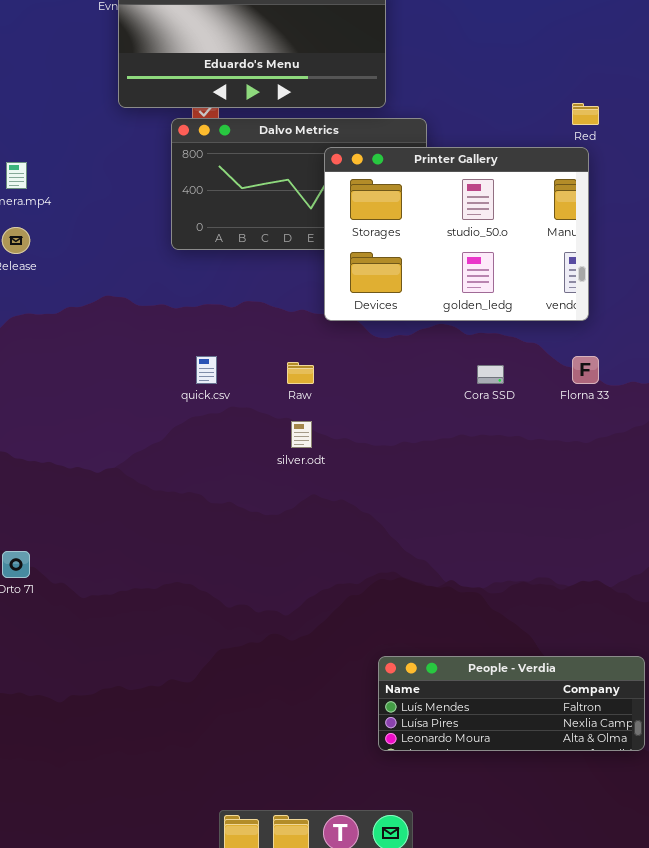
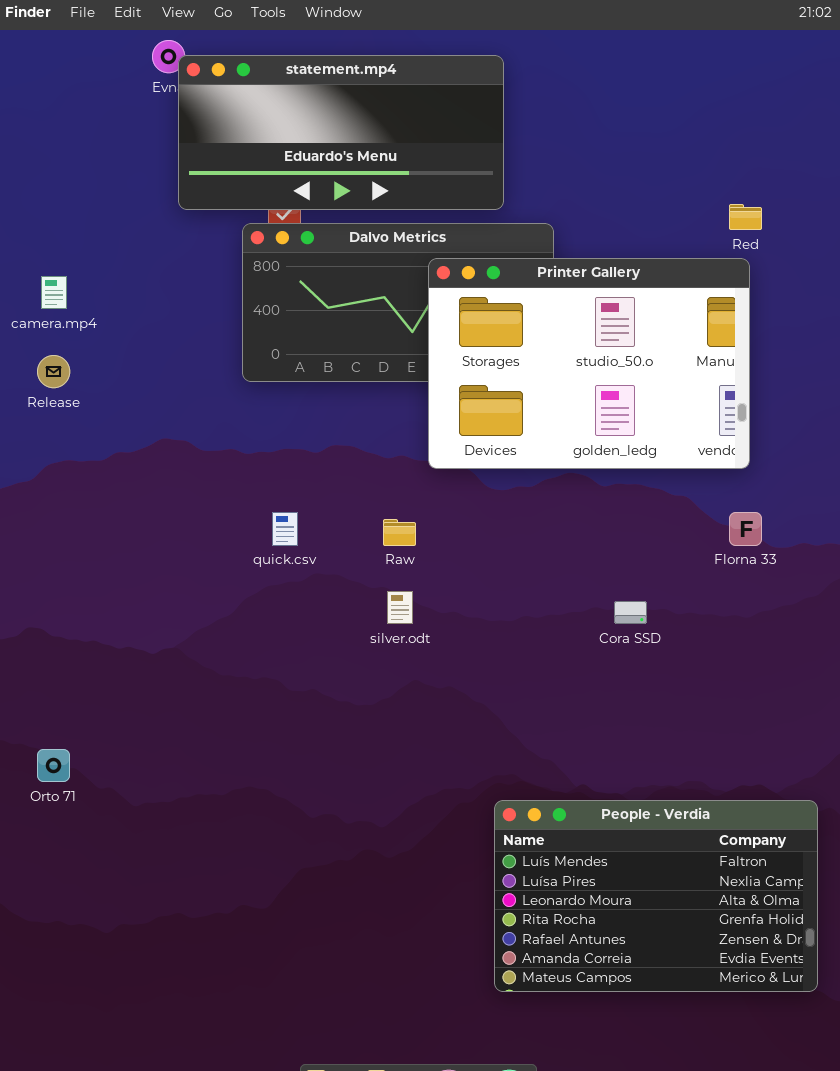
Cora SSD: [477,365,504,384] -> [614,601,647,624], moved
People - Verdia: [378,656,645,751] -> [494,800,818,992], resized

